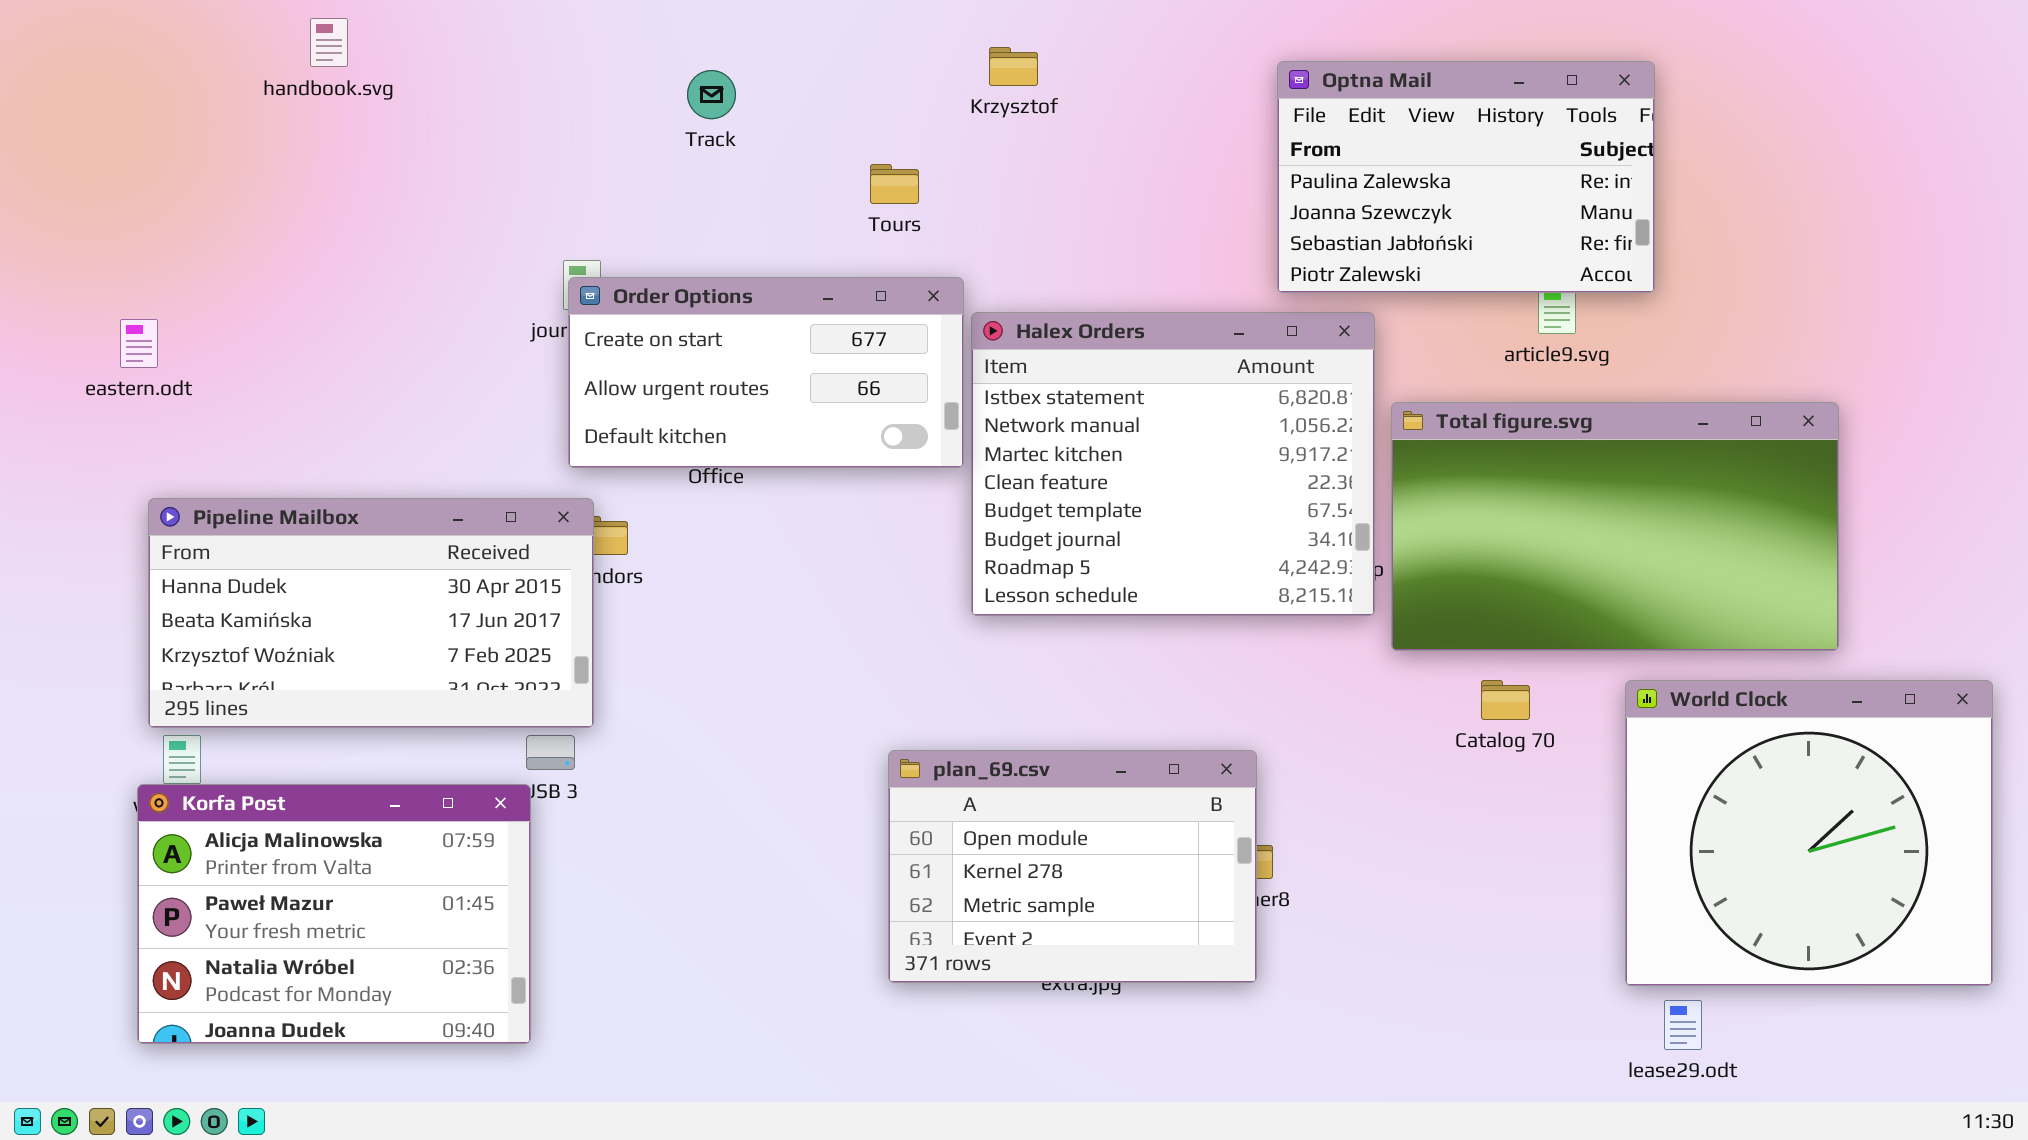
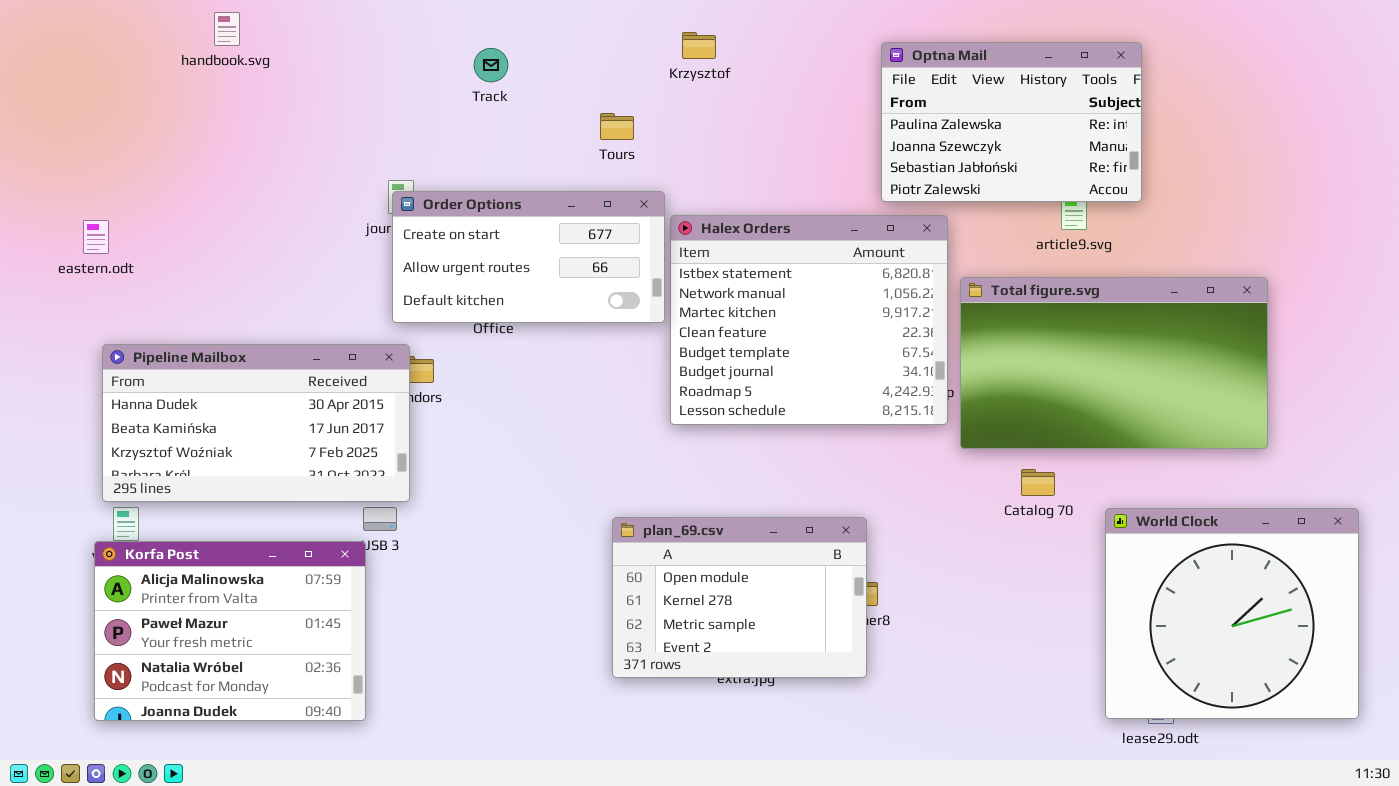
World Clock: [1625,680,1993,986] -> [1105,508,1359,719], moved

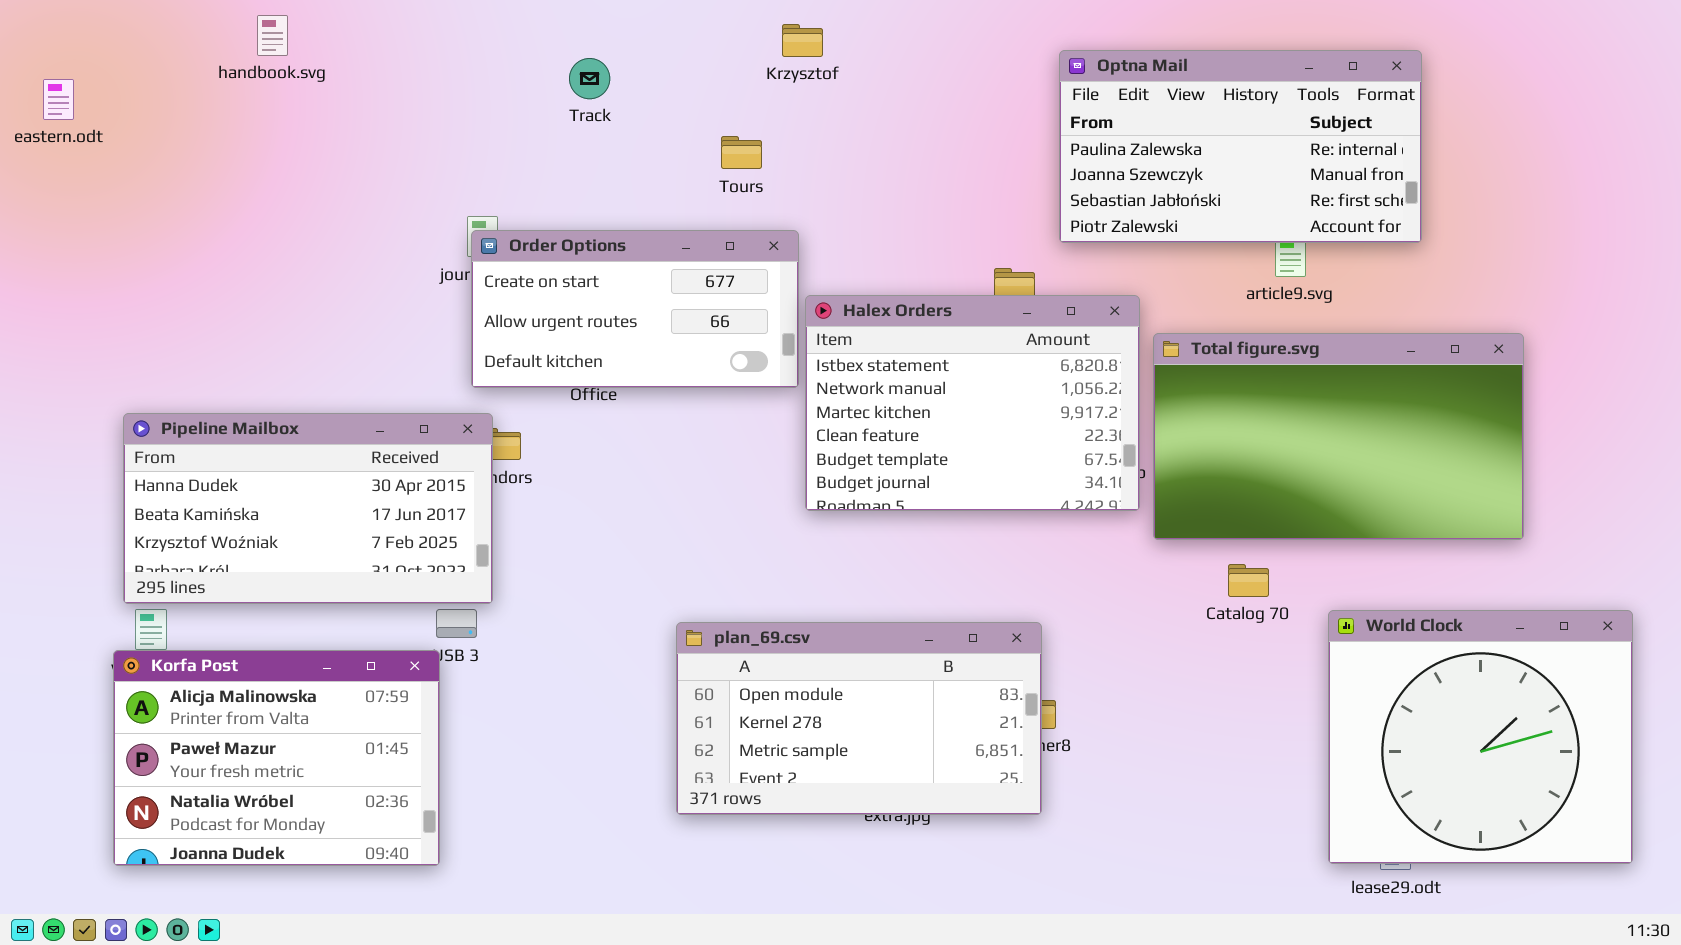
Krzysztof: [682,32,716,59] -> [782,24,823,57], moved
Optna Mail: [881,42,1142,202] -> [1059,50,1422,243], resized
Halex Orders: [670,215,948,425] -> [805,295,1140,511], resized
eastern.odt: [83,220,109,254] -> [43,79,74,120], moved
plan_69.csv: [612,517,867,678] -> [676,622,1042,815], resized

